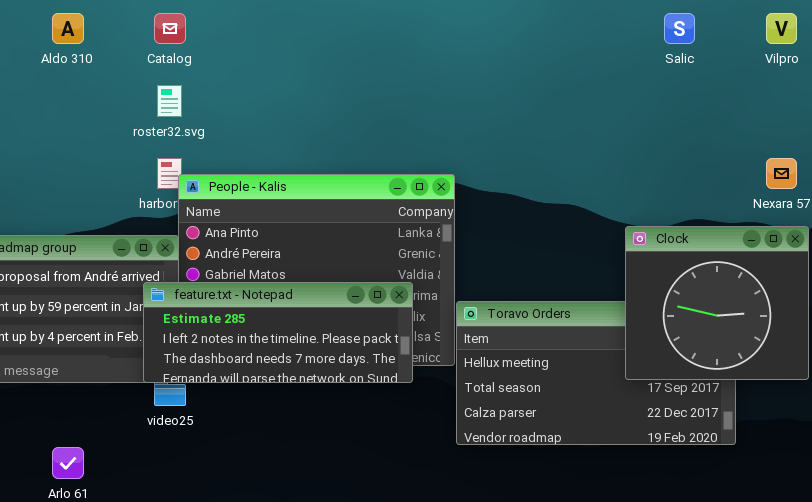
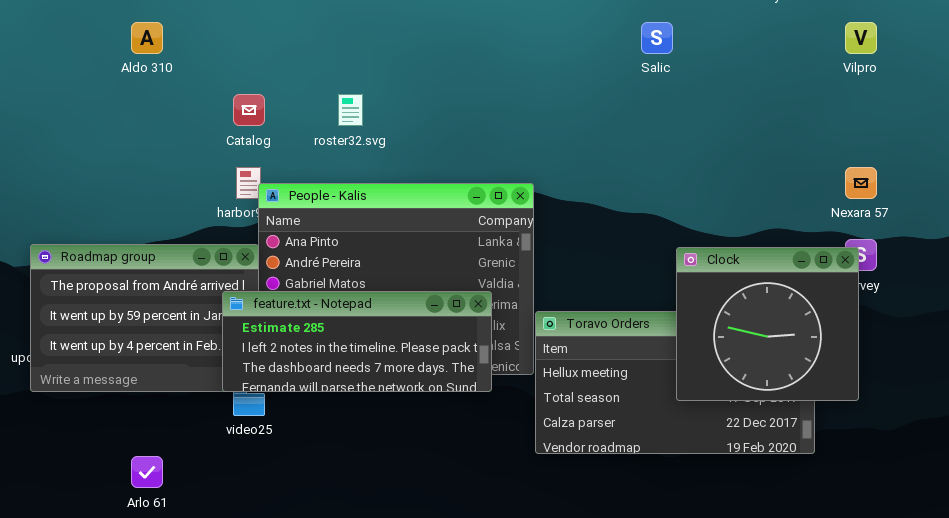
Catalog: [154,13,186,44] -> [233,94,265,126], moved
Salic: [664,13,695,44] -> [641,22,673,54], moved
roster32.svg: [157,85,182,117] -> [338,94,363,126], moved
Clock: [625,226,809,380] -> [676,247,859,401], moved

